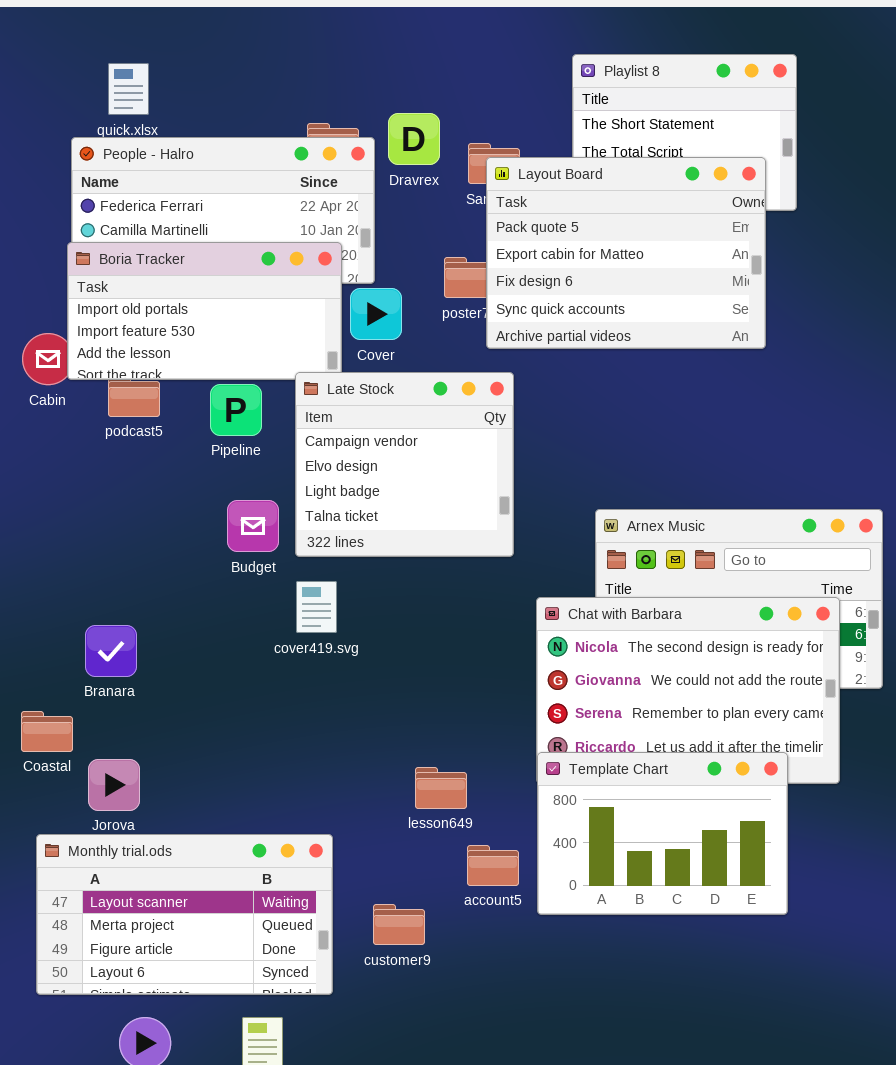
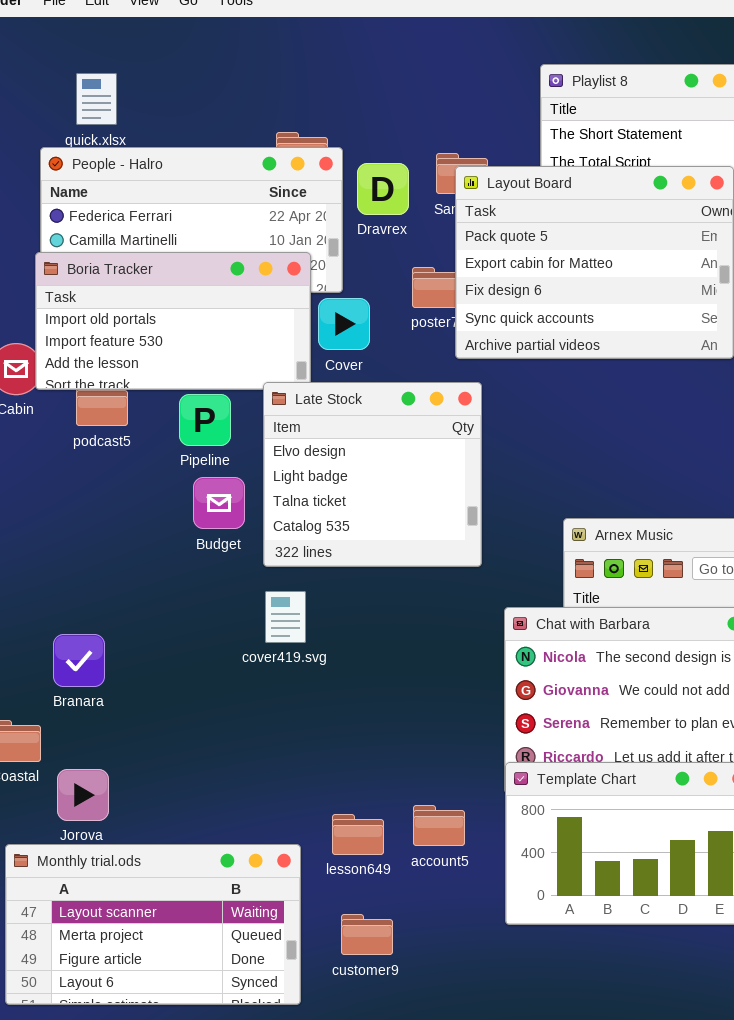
Dravrex: [388,113,440,165] -> [357,163,409,215], moved
Late Stock: [295,372,514,557] -> [263,382,482,567], scrolled down 1 row
Budget: [227,500,279,552] -> [193,477,245,529], moved
lesson649: [415,767,467,809] -> [332,814,384,855], moved
account5: [467,845,519,886] -> [413,805,465,846], moved

